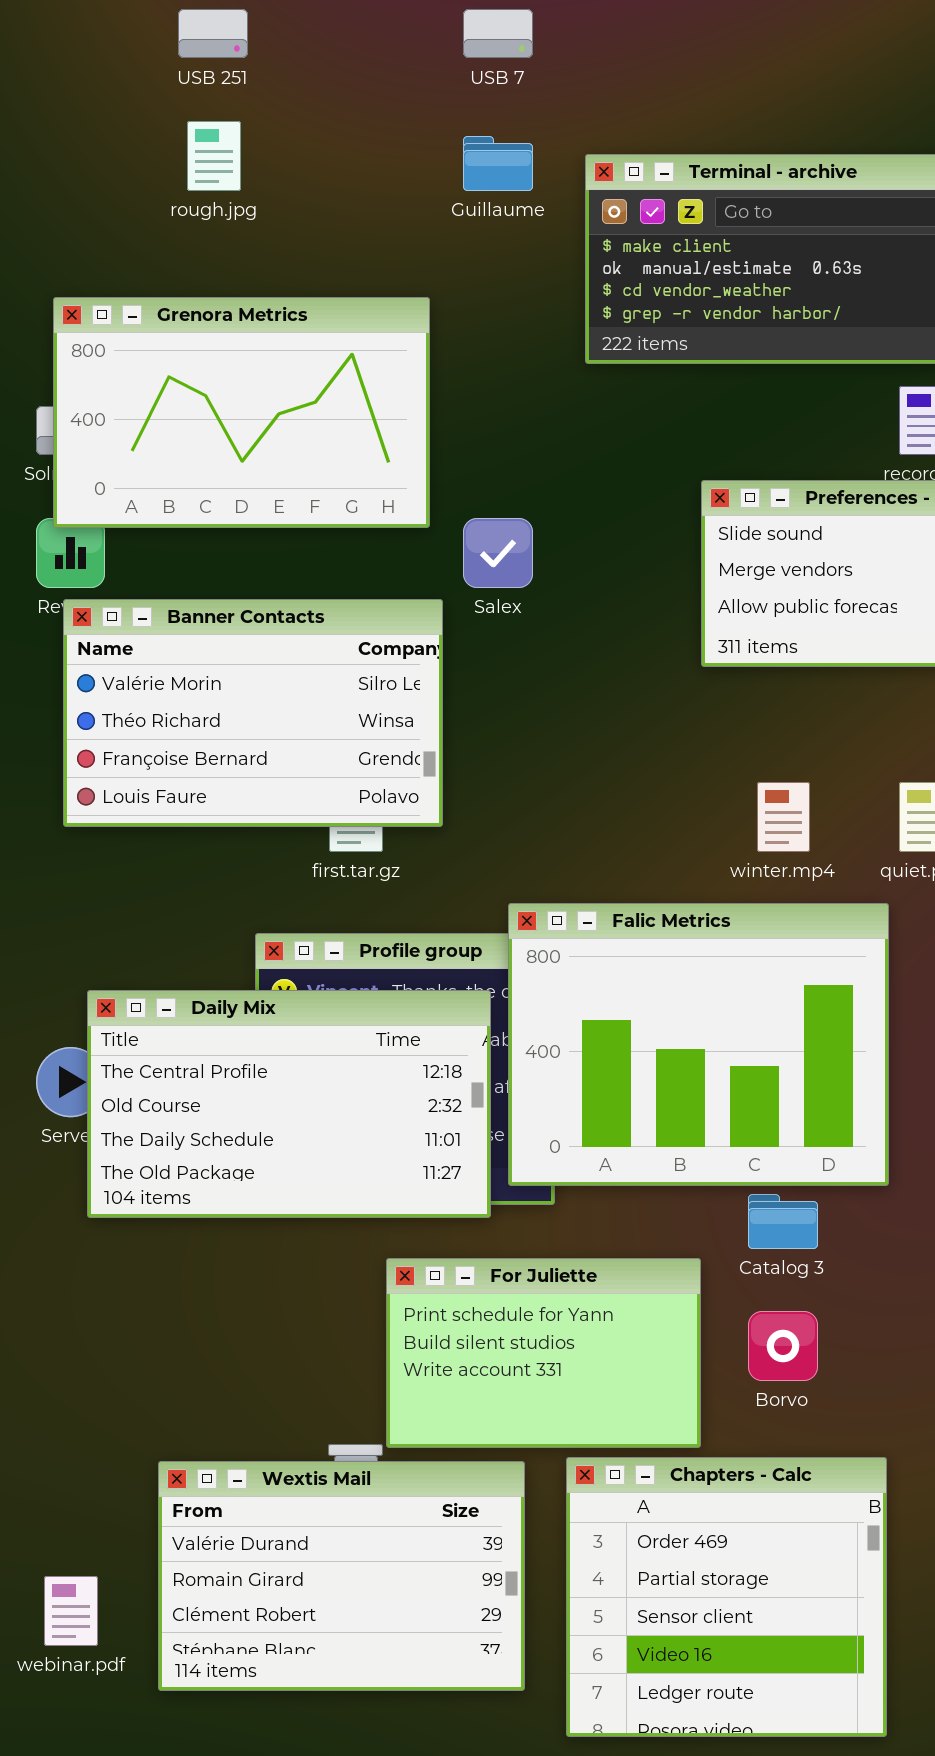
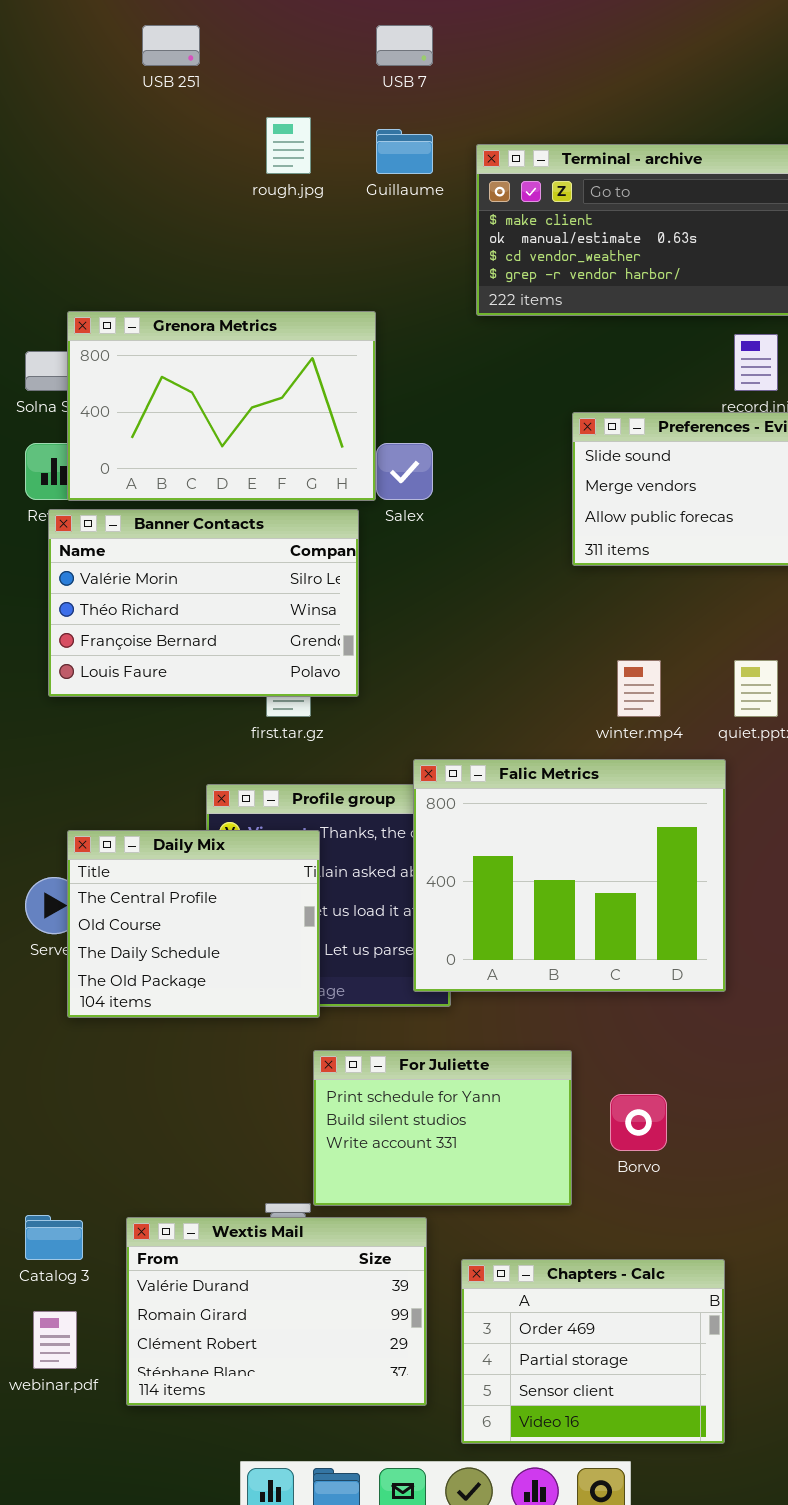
rough.jpg: [187,121,241,191] -> [266,117,311,174], moved
Grenora Metrics: [53,297,430,528] -> [67,311,376,501], moved
Daily Mix: [87,990,491,1218] -> [67,830,320,1018], resized
Catalog 3: [748,1194,818,1249] -> [25,1215,83,1260], moved
Chapters - Calc: [566,1457,887,1737] -> [461,1259,725,1444], resized

